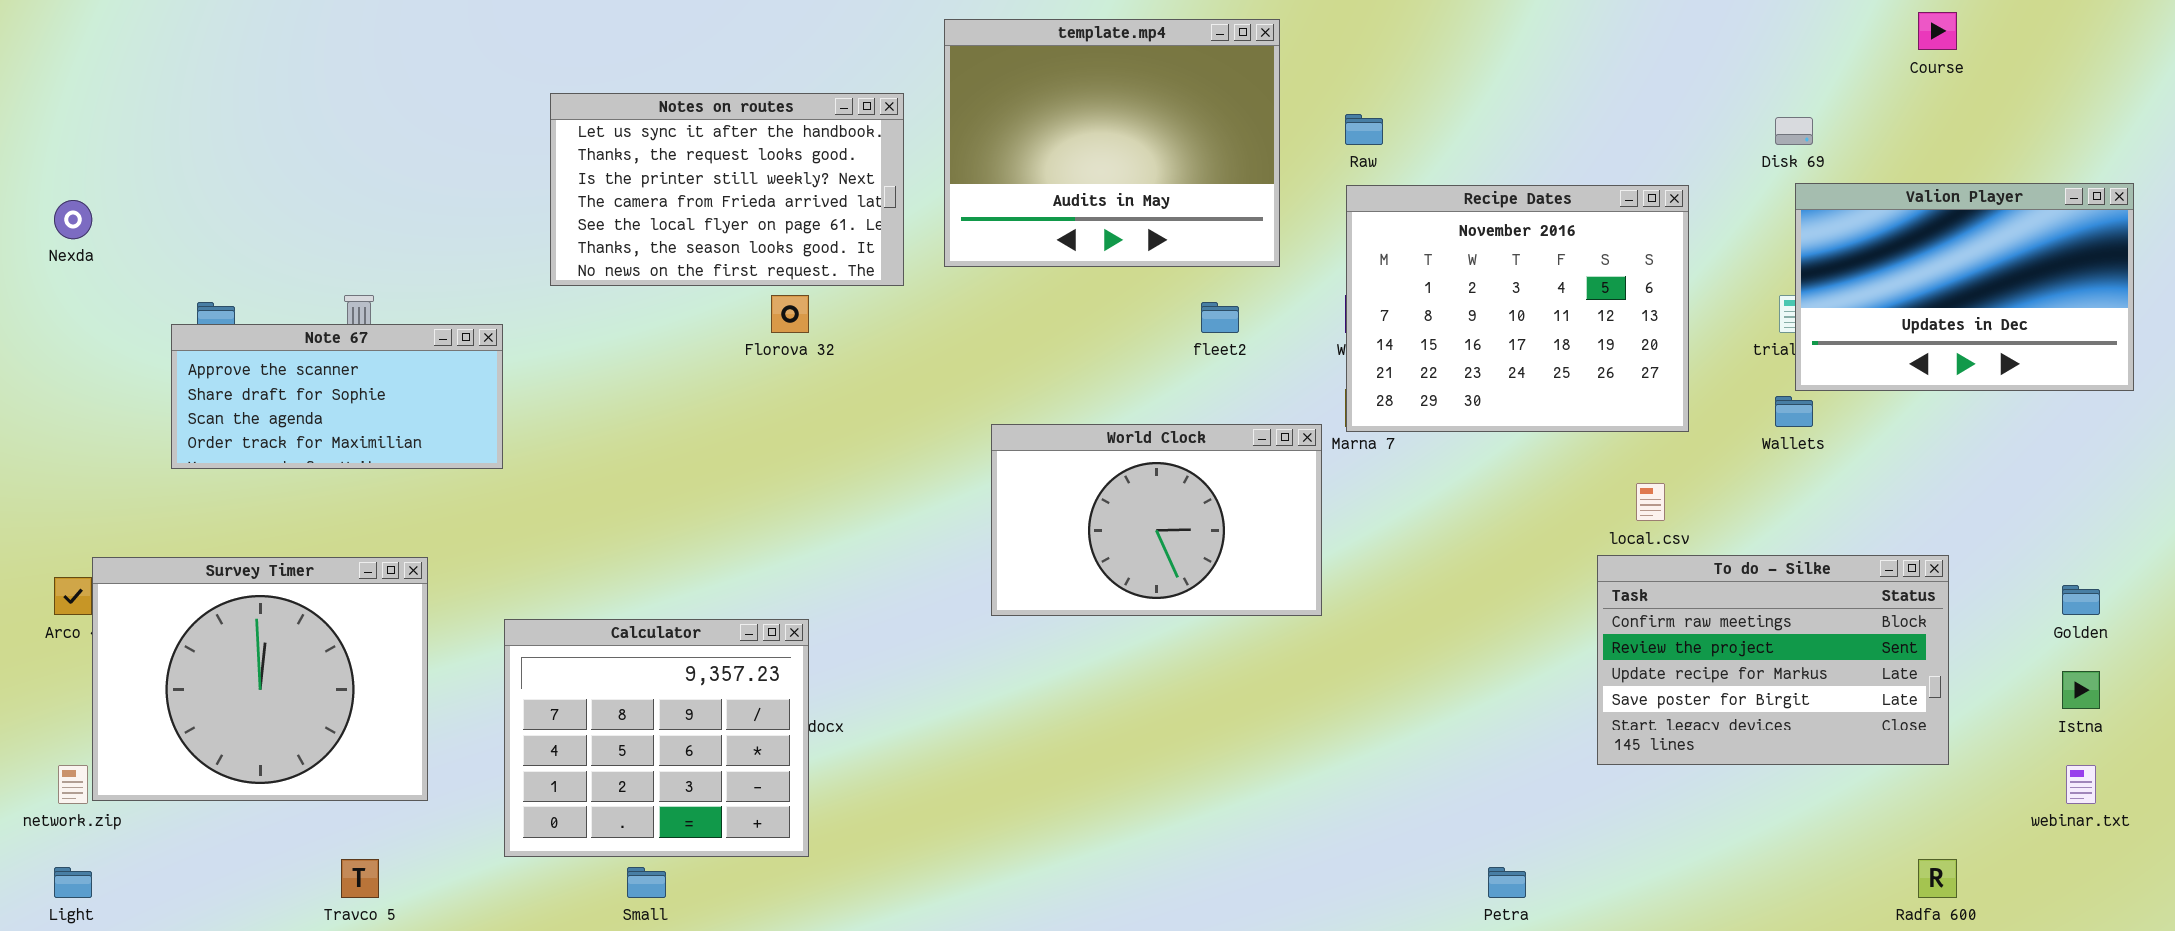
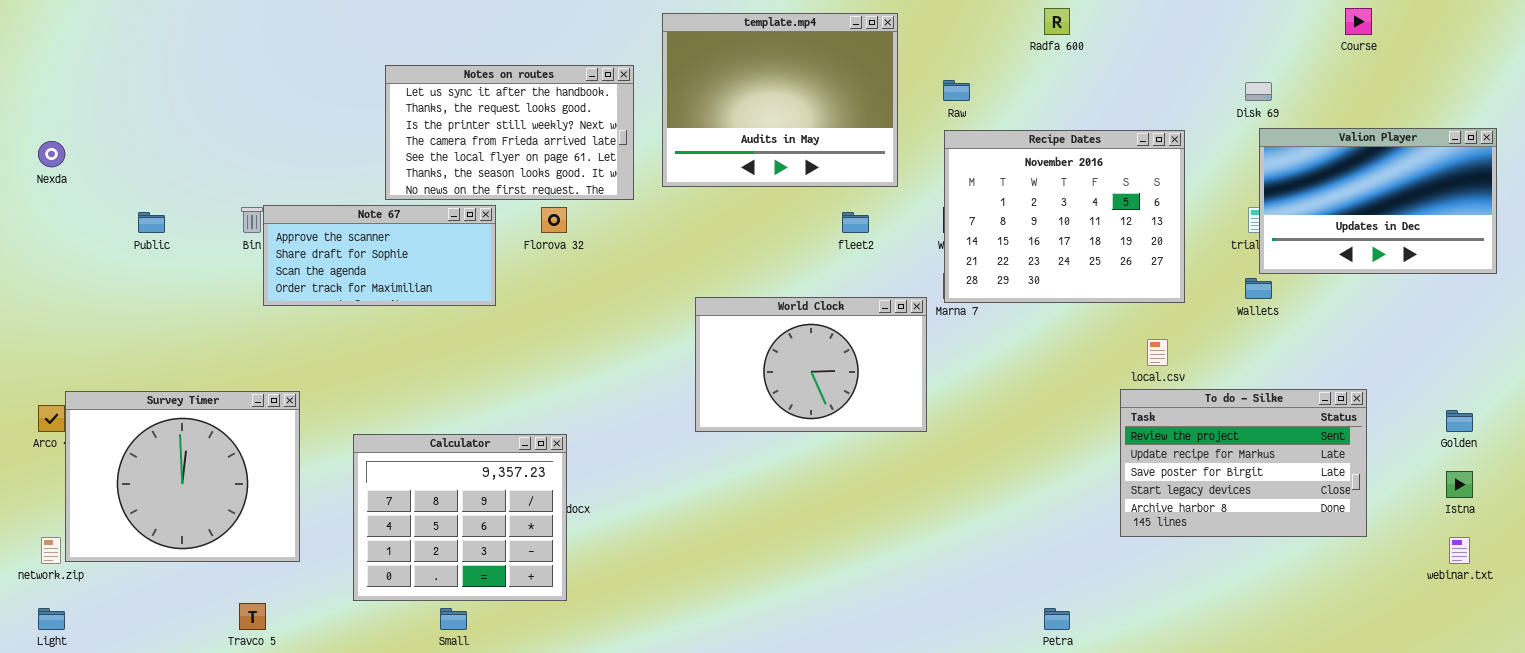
Note 67: [171,324,503,469] -> [263,205,496,306], moved
To do - Silke: [1597,555,1949,765] -> [1120,389,1367,537], scrolled down 1 row
Radfa 600: [1918,859,1957,898] -> [1044,8,1070,35], moved

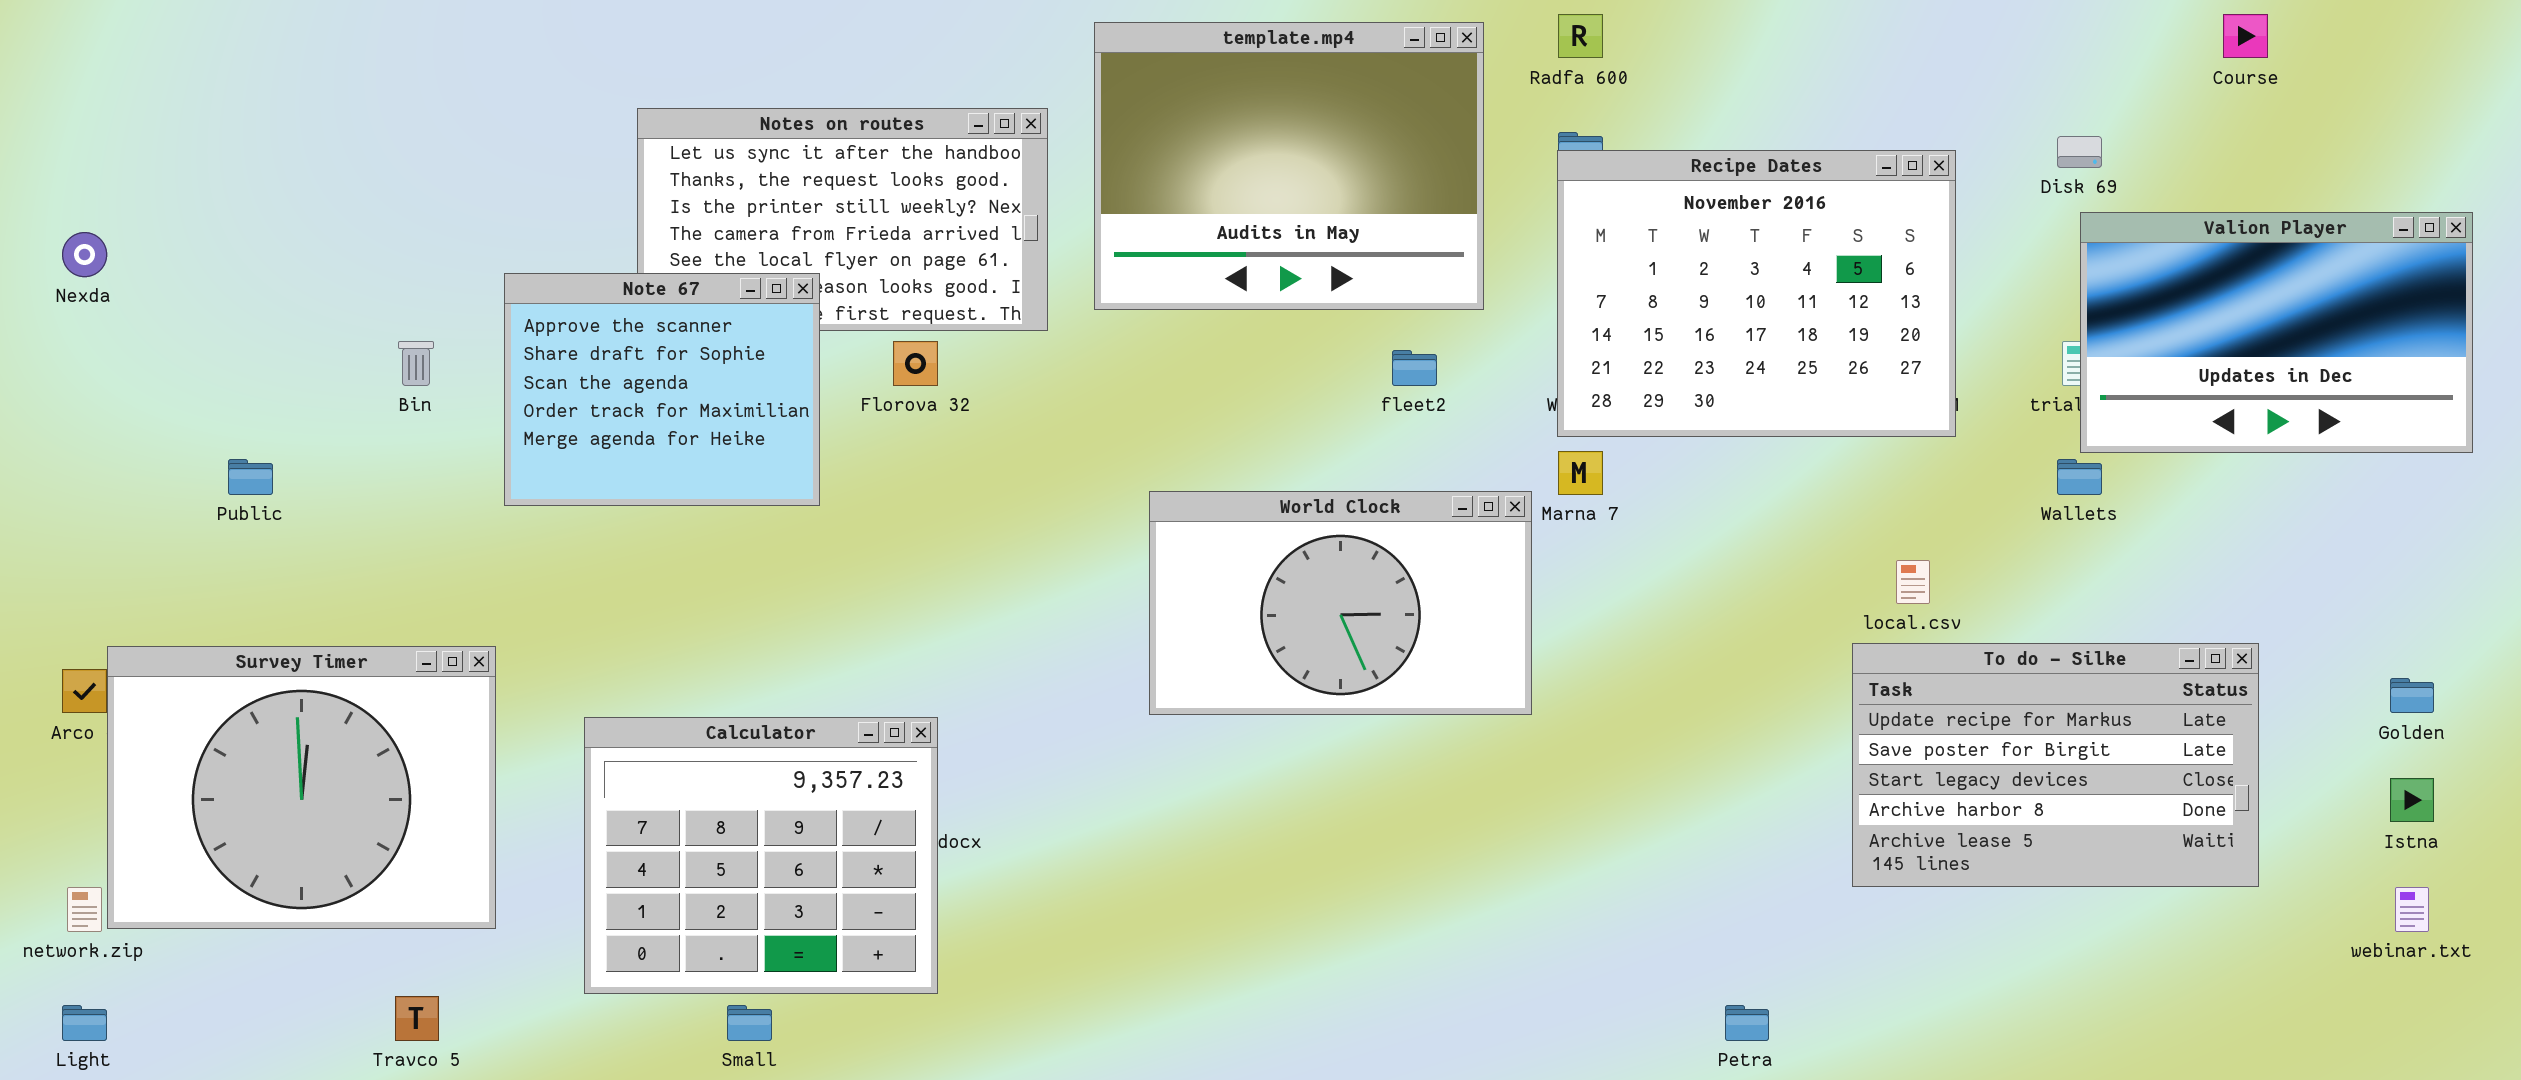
Radfa 600: [1044,8,1070,35] -> [1558,14,1603,58], moved
Recipe Dates: [944,130,1185,303] -> [1557,150,1956,437], moved
Note 67: [263,205,496,306] -> [504,273,820,506], resized
Public: [138,212,165,233] -> [228,459,273,495], moved
To do - Silke: [1120,389,1367,537] -> [1852,643,2259,887], scrolled down 1 row

